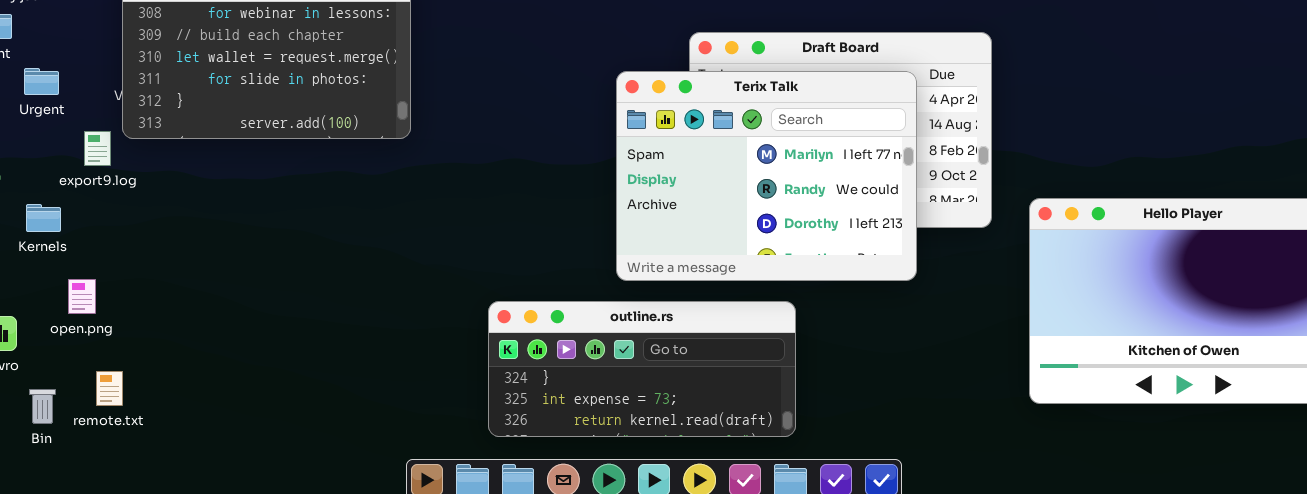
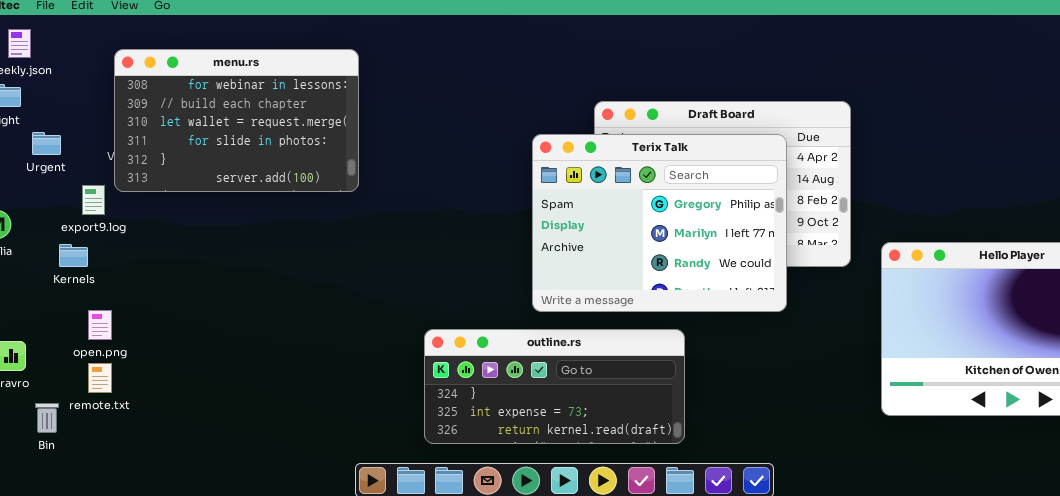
Terix Talk: [616,71,917,281] -> [532,134,787,312], scrolled up 1 row
Kernels: [26,204,61,232] -> [59,244,88,267], moved
open.png: [68,279,96,314] -> [88,310,112,340], moved
remote.txt: [96,371,123,406] -> [88,363,112,393], moved

